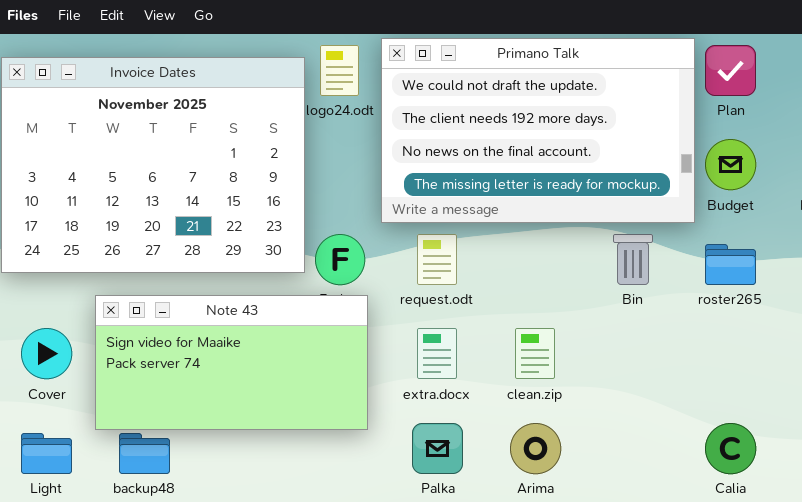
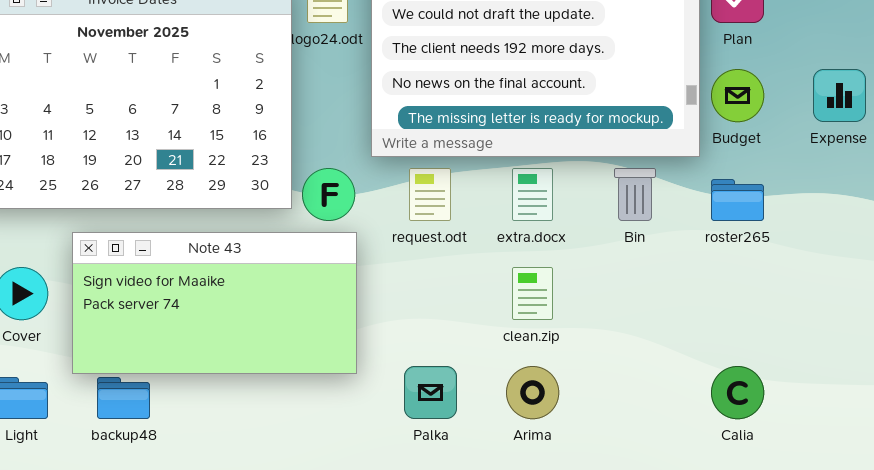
extra.docx: [417,328,457,379] -> [512,168,553,221], moved

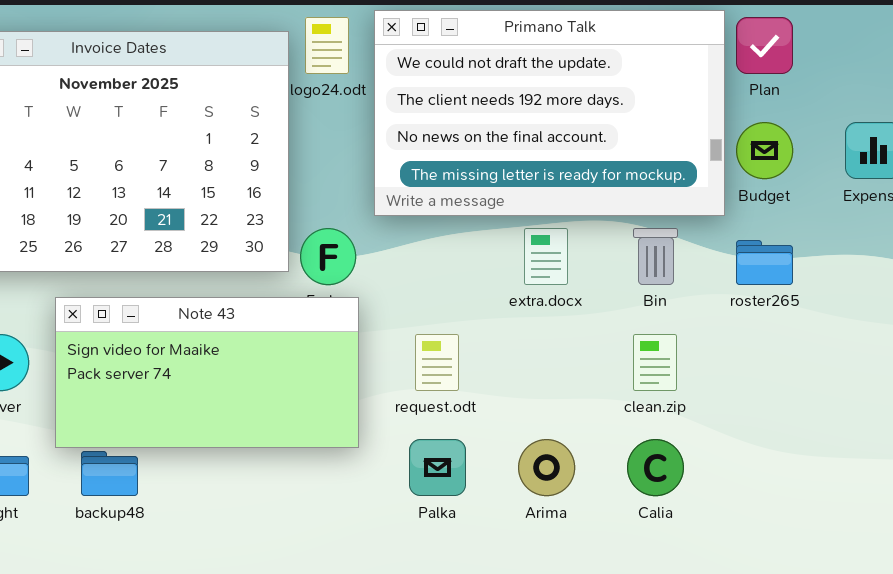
request.odt: [409,168,451,221] -> [415,334,459,391], moved
clean.zip: [512,267,553,320] -> [633,334,677,391], moved
Calia: [711,366,764,419] -> [627,439,684,496], moved

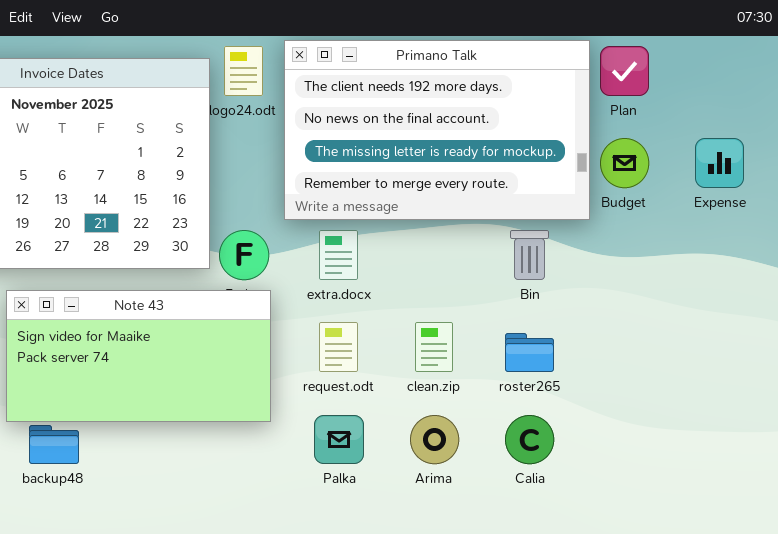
Primano Talk: [374,10,725,216] -> [284,40,590,220], scrolled down 1 row
extra.docx: [524,228,568,285] -> [319,230,358,280], moved
roster265: [736,240,793,285] -> [505,333,554,372], moved
clean.zip: [633,334,677,391] -> [415,322,453,372], moved

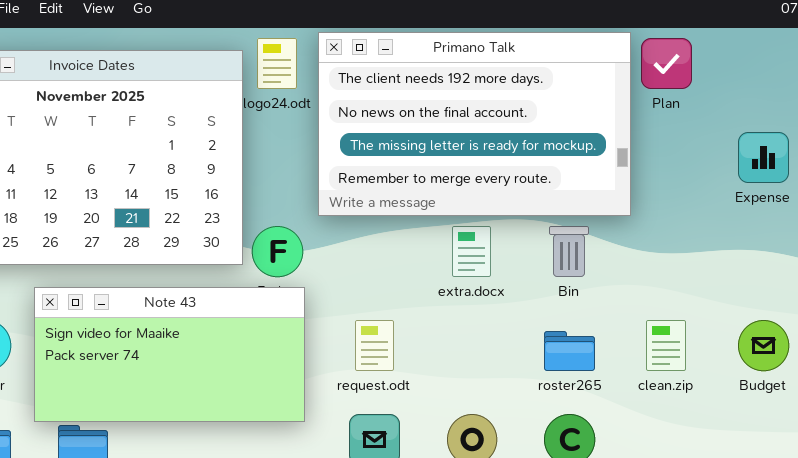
Budget: [600,138,649,188] -> [738,320,789,371], moved
extra.docx: [319,230,358,280] -> [452,226,491,277], moved
clean.zip: [415,322,453,372] -> [646,320,686,371], moved

